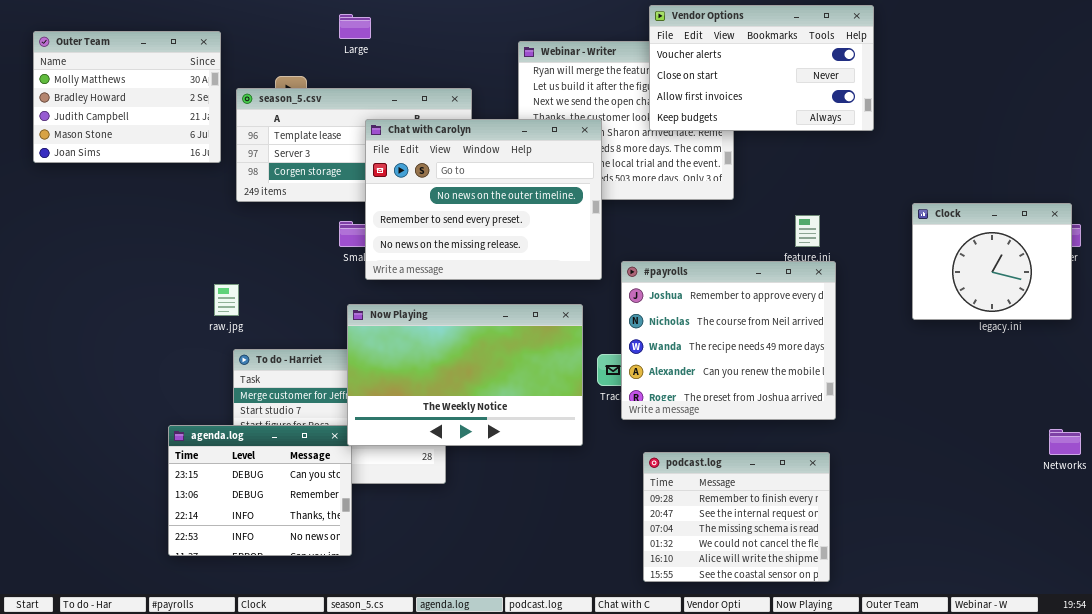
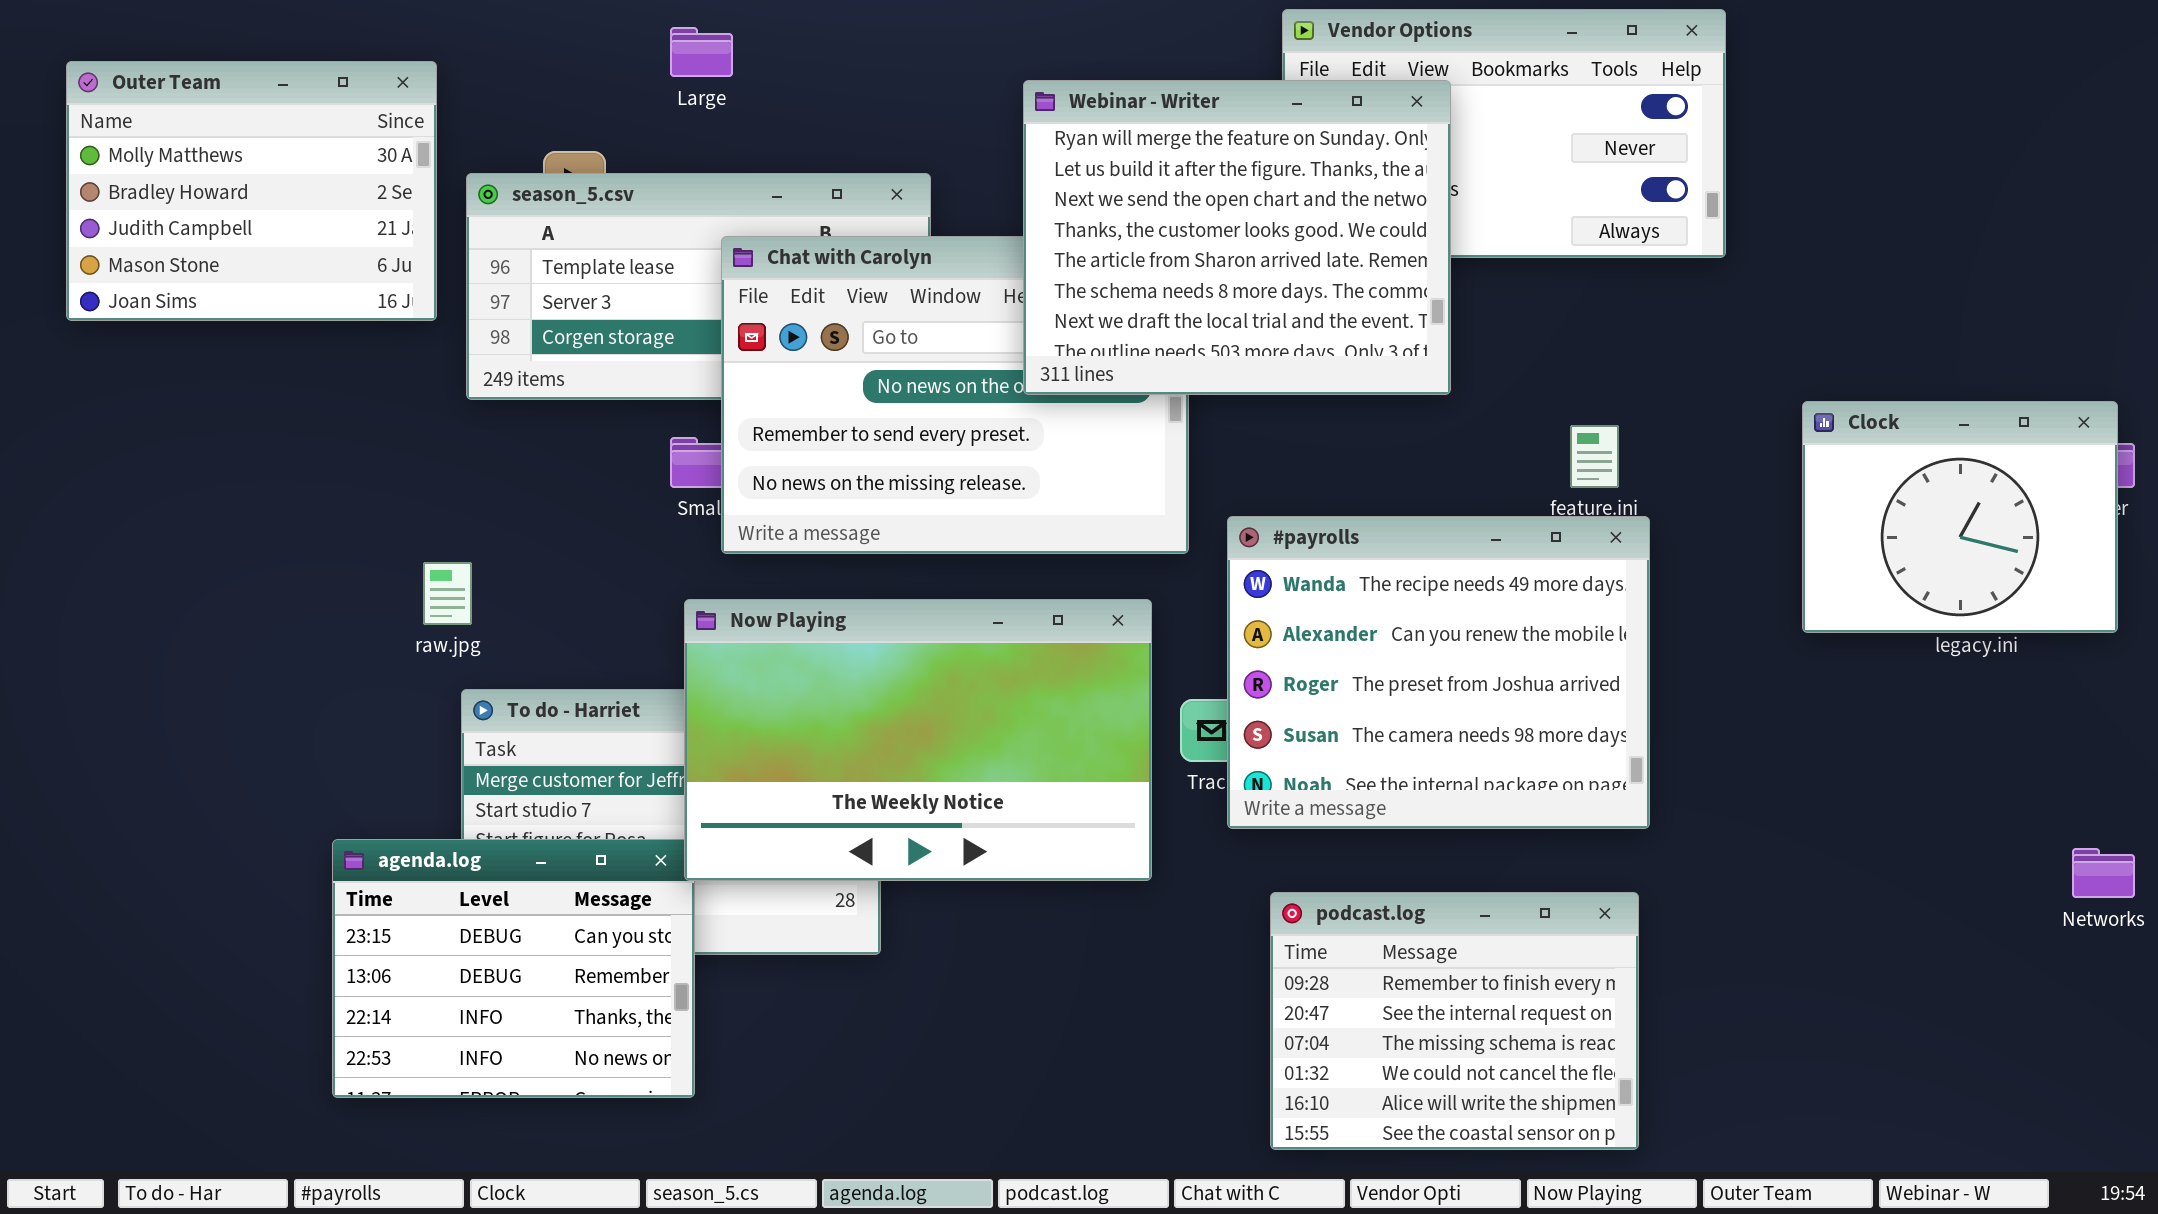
Webinar - Writer: [518,41,734,200] -> [1023,80,1451,395], raised
#payrolls: [621,261,836,420] -> [1227,516,1650,829], scrolled down 2 rows

